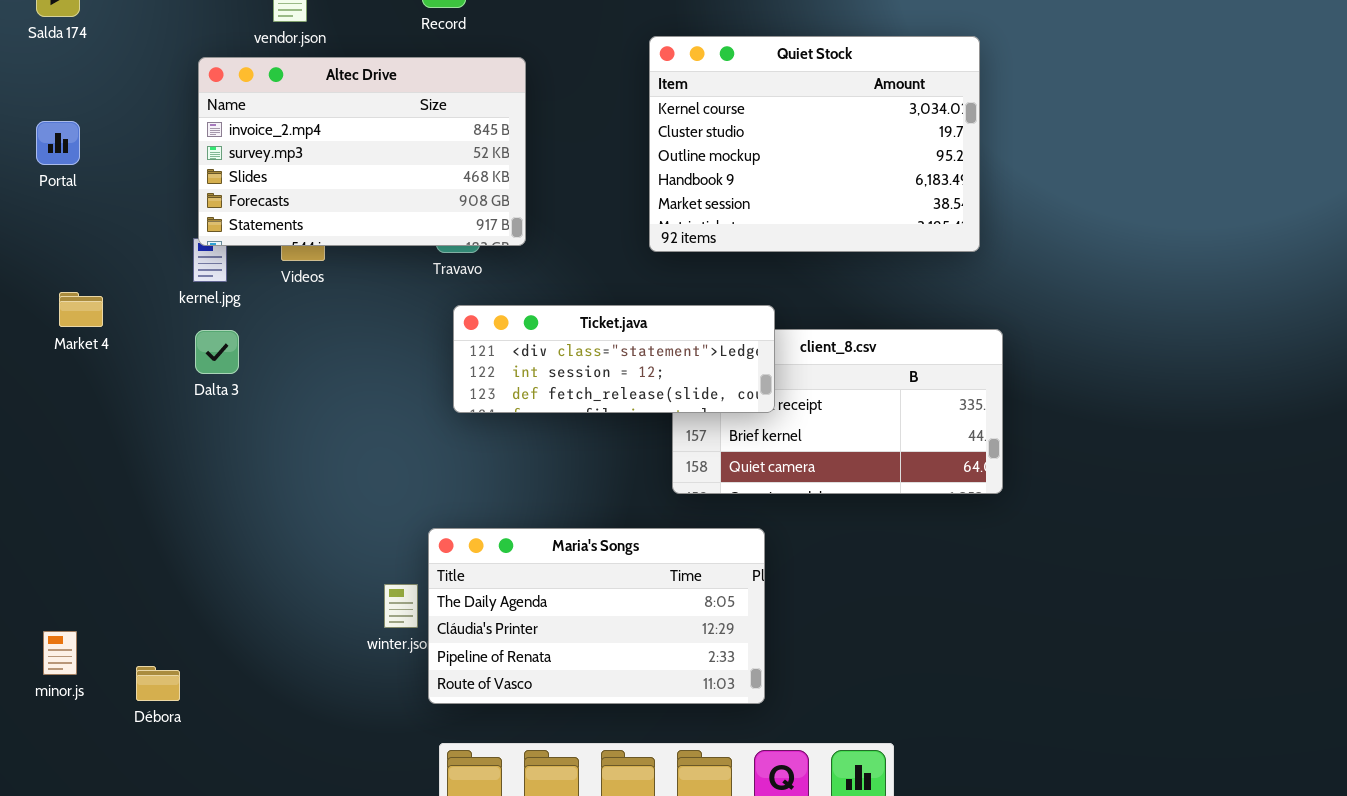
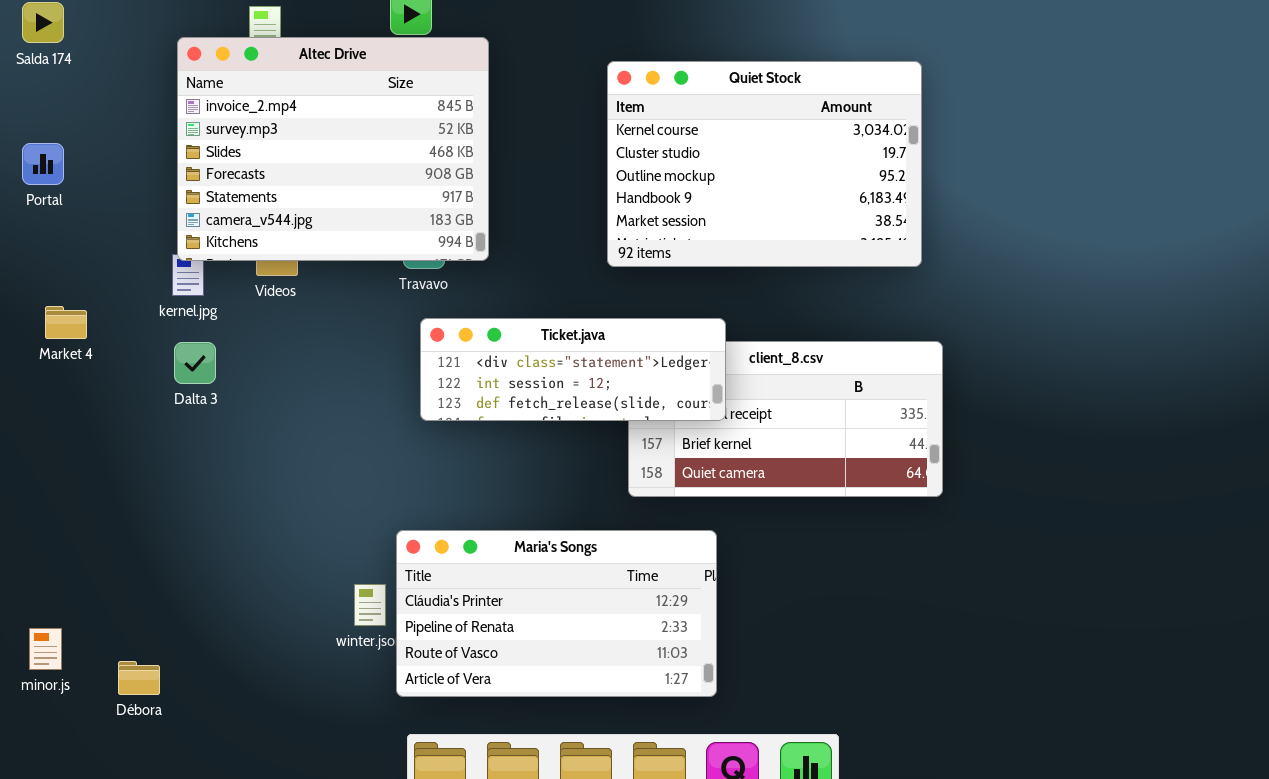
Altec Drive: [198,57,526,246] -> [177,37,489,261], resized
Maria's Songs: [428,528,765,704] -> [396,530,717,697], scrolled down 1 row

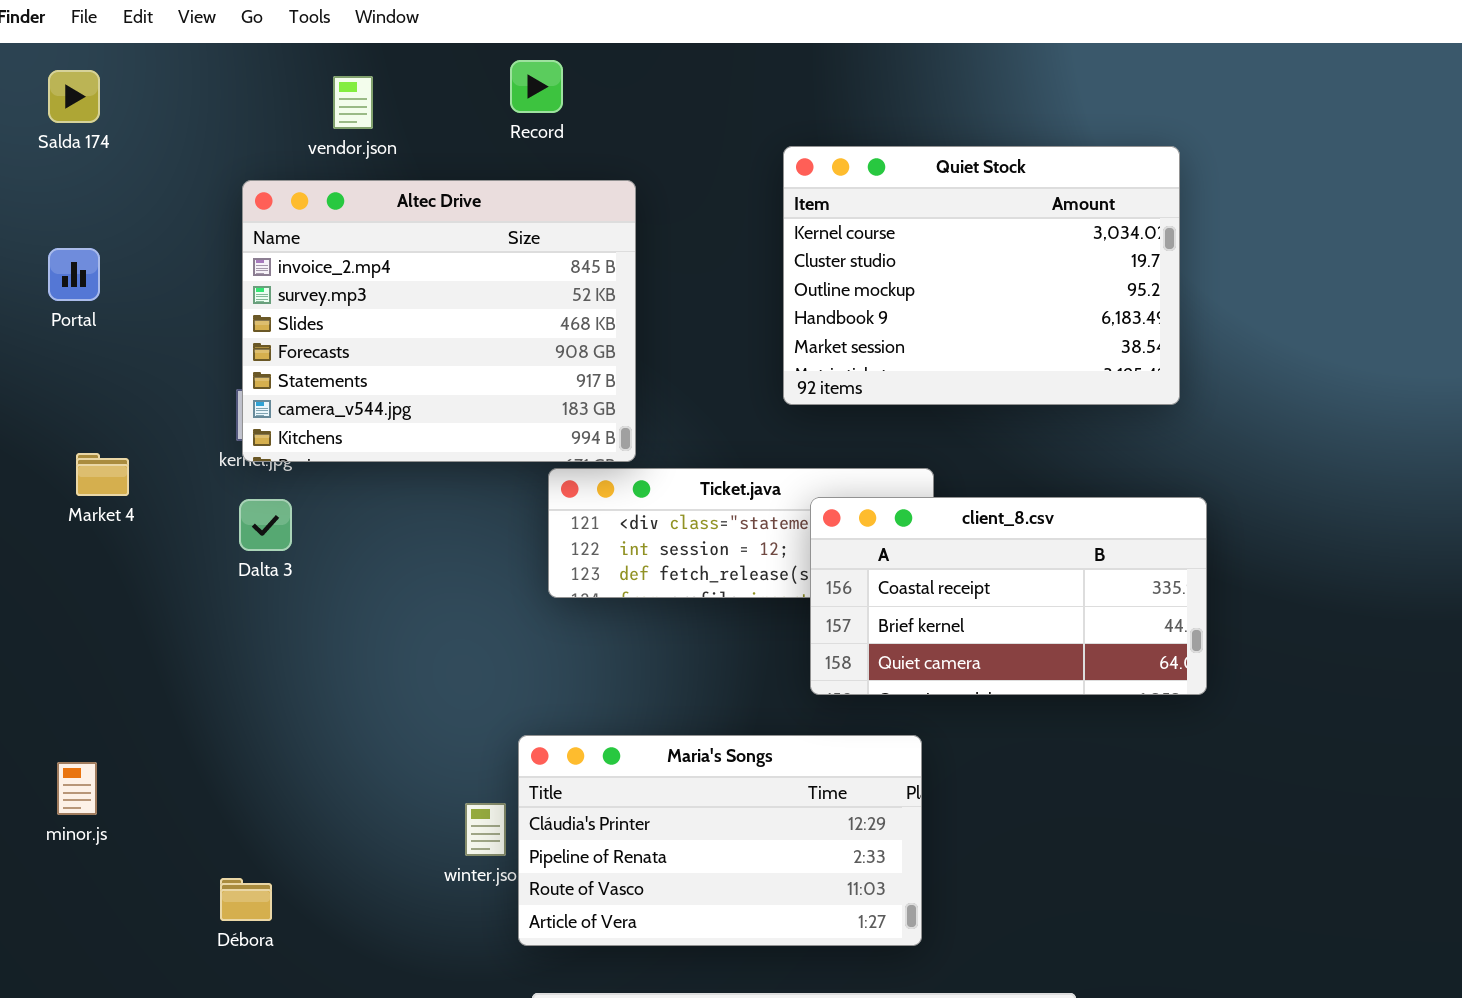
Altec Drive: [177,37,489,261] -> [242,180,636,462], moved
client_8.csv: [628,341,943,497] -> [810,497,1207,695], raised
minor.js: [29,628,62,670] -> [57,762,97,815], moved
Débora: [118,661,160,695] -> [220,878,272,921], moved

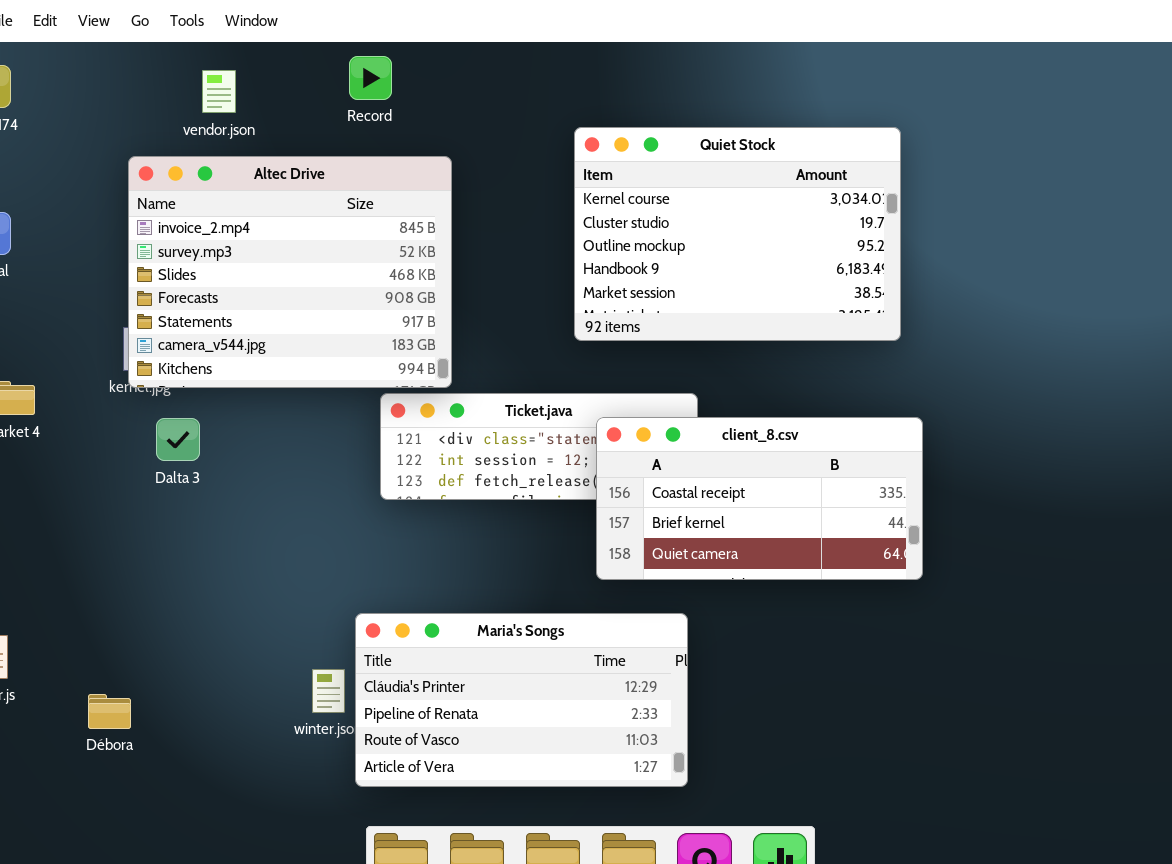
Dalta 3: [239,499,292,551] -> [156,418,200,461], moved
Débora: [220,878,272,921] -> [88,694,131,729], moved

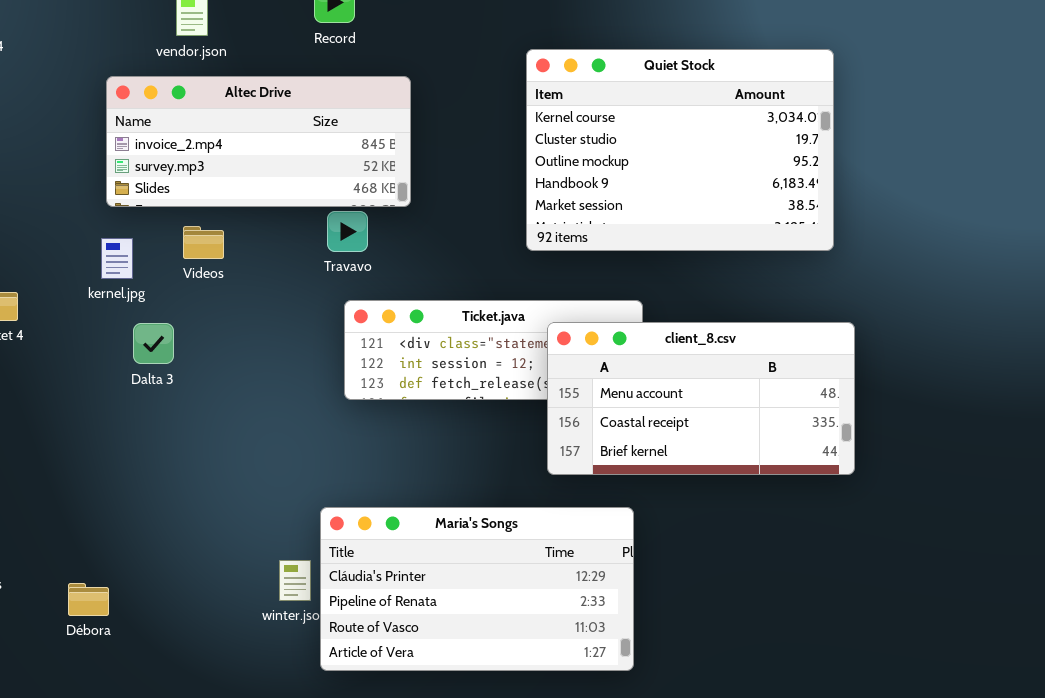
Altec Drive: [128,156,452,388] -> [106,76,411,207], resized
client_8.csv: [596,417,923,580] -> [547,322,855,475], scrolled up 1 row

